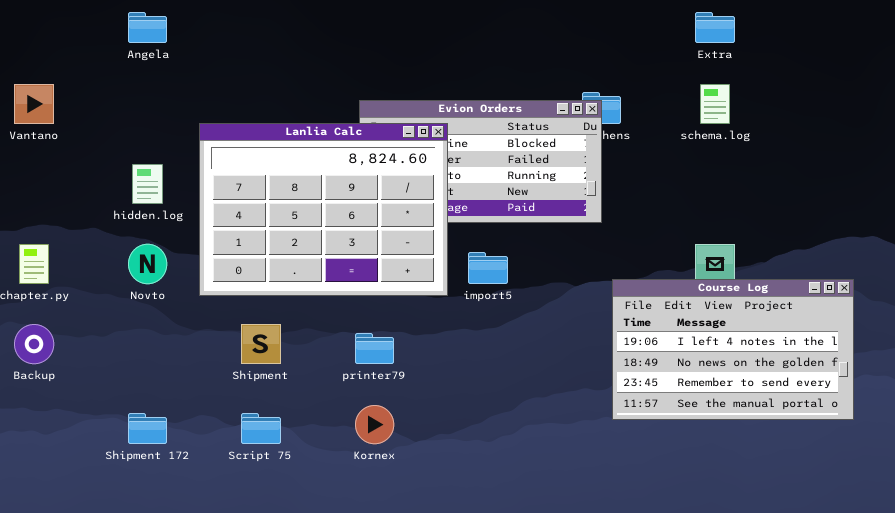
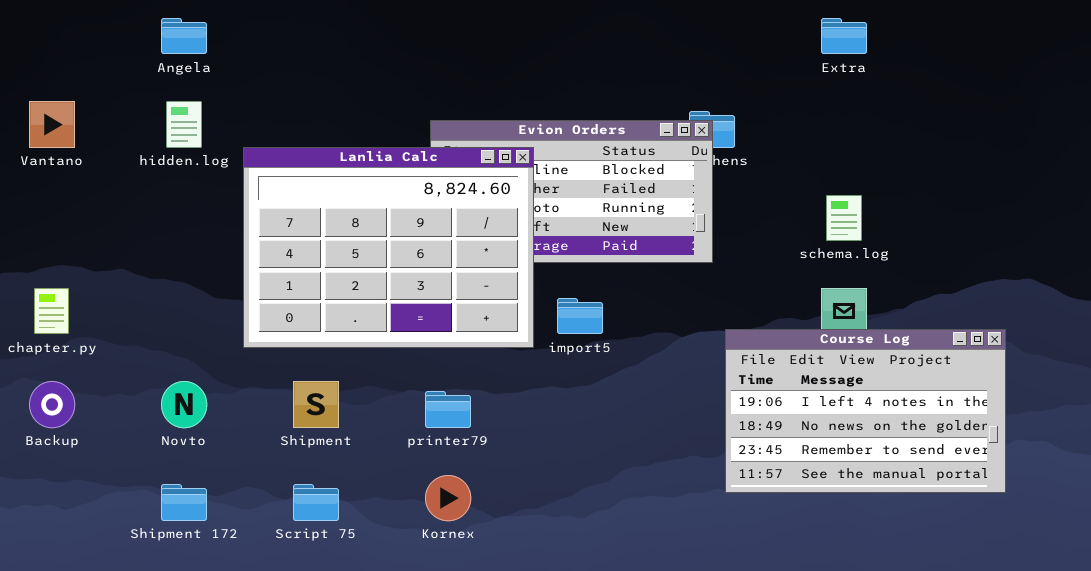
schema.log: [700,84,730,124] -> [826,195,862,241], moved
hidden.log: [132,164,163,204] -> [166,101,202,148], moved
Novto: [128,244,167,284] -> [161,381,207,428], moved

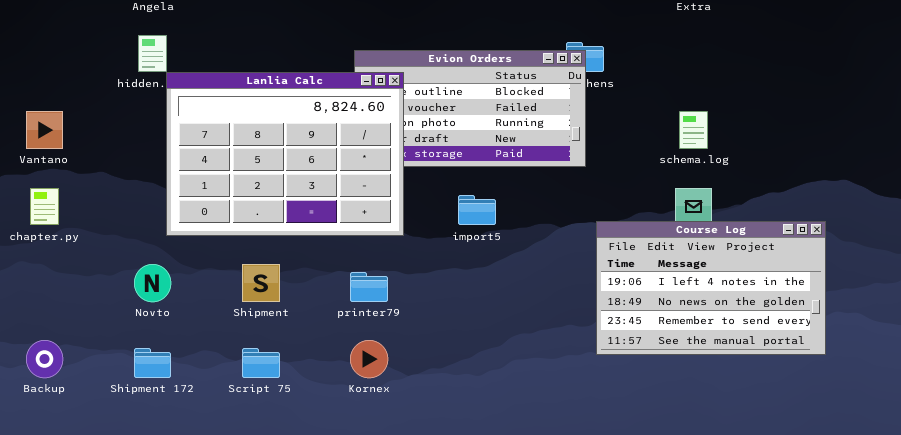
Vantano: [29,101,75,148] -> [26,111,63,149], moved
Lanlia Calc: [243,147,534,348] -> [166,72,404,236], moved
Backup: [29,381,75,428] -> [26,340,63,378], moved

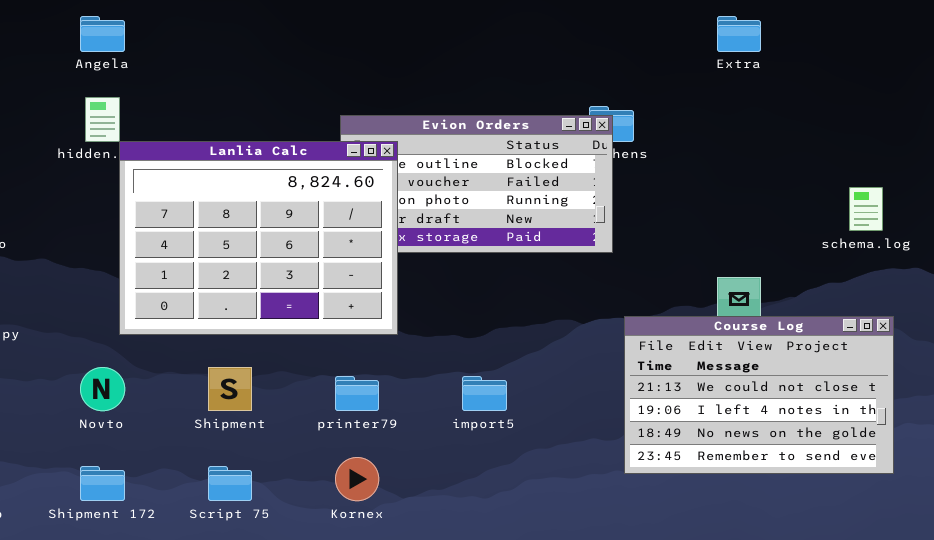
schema.log: [679,111,708,149] -> [849,187,883,231], moved
import5: [458,195,496,225] -> [462,376,507,411], moved
Course Log: [596,221,826,355] -> [624,316,894,474], scrolled up 1 row

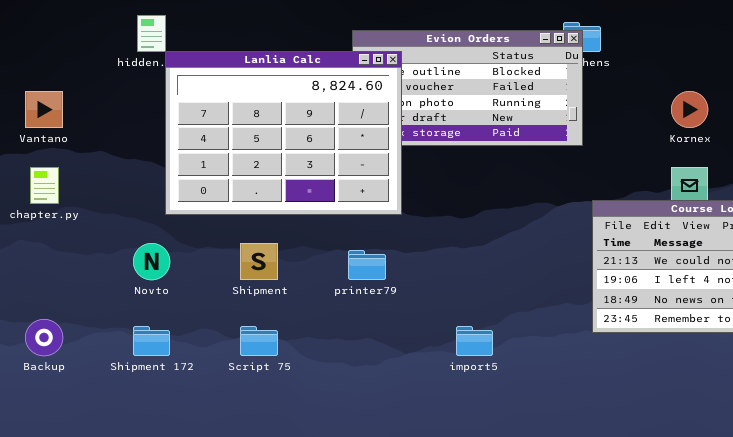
import5: [462,376,507,411] -> [456,326,493,356], moved
Kornex: [335,457,379,501] -> [671,91,708,128], moved

